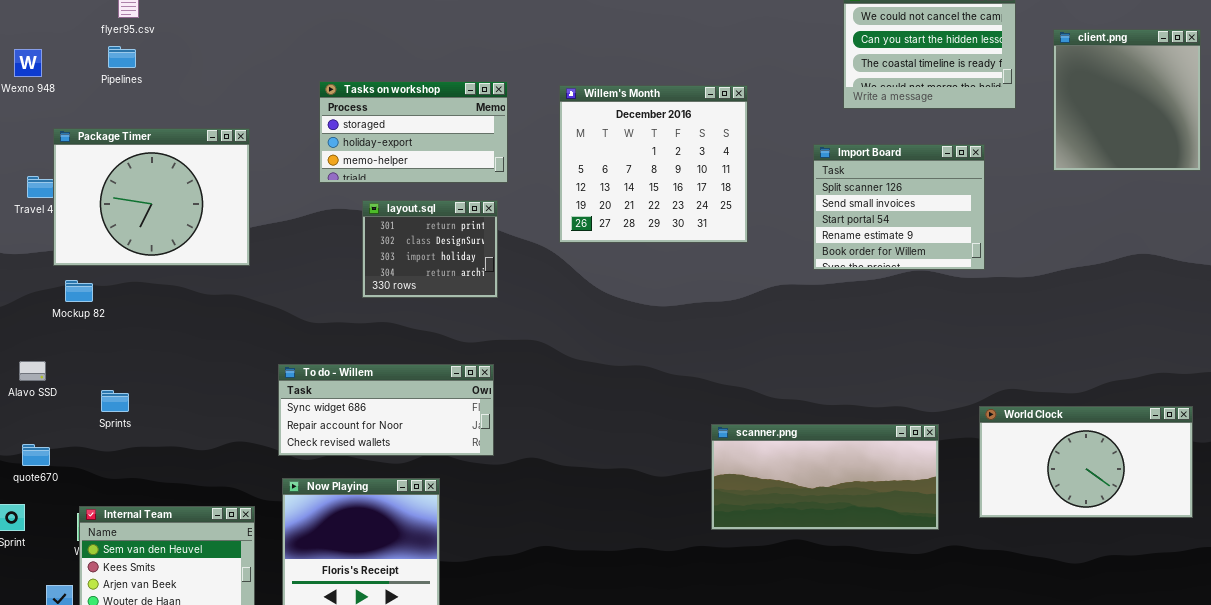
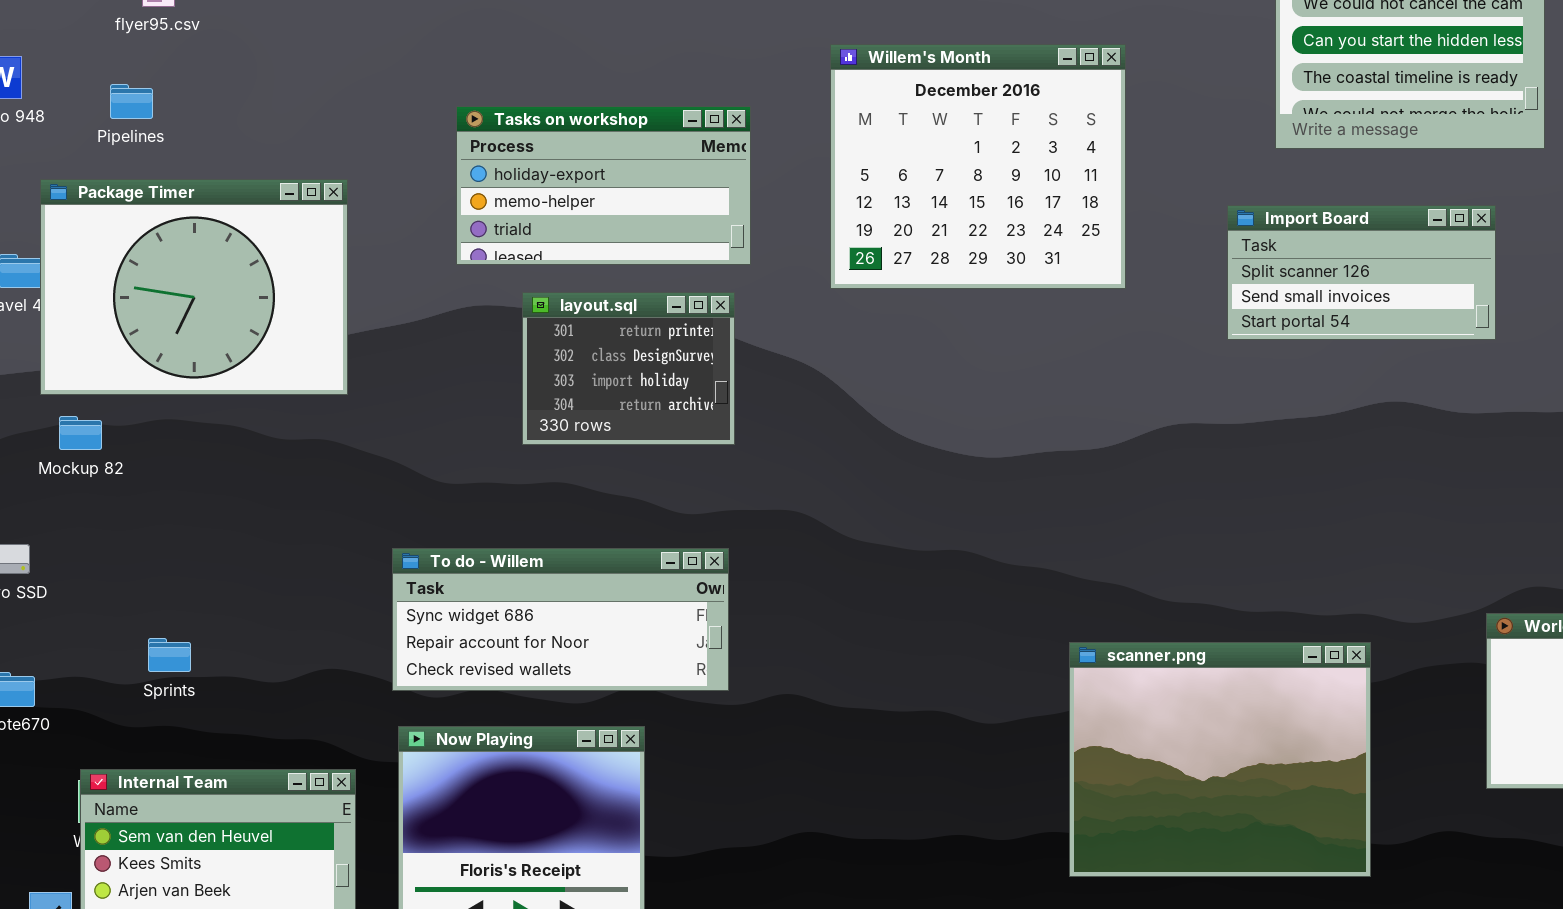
Pipelines: [108,46,136,68] -> [110,84,153,119], moved
Tasks on workshop: [319,81,508,183] -> [456,106,751,265], scrolled down 1 row
Willem's Month: [559,85,748,243] -> [830,44,1126,289], moved
Import Board: [813,144,985,270] -> [1227,205,1496,340], resized
Sprints: [101,390,129,412] -> [148,638,191,672], moved
scanner.png: [711,424,939,530] -> [1069,642,1371,877], resized

